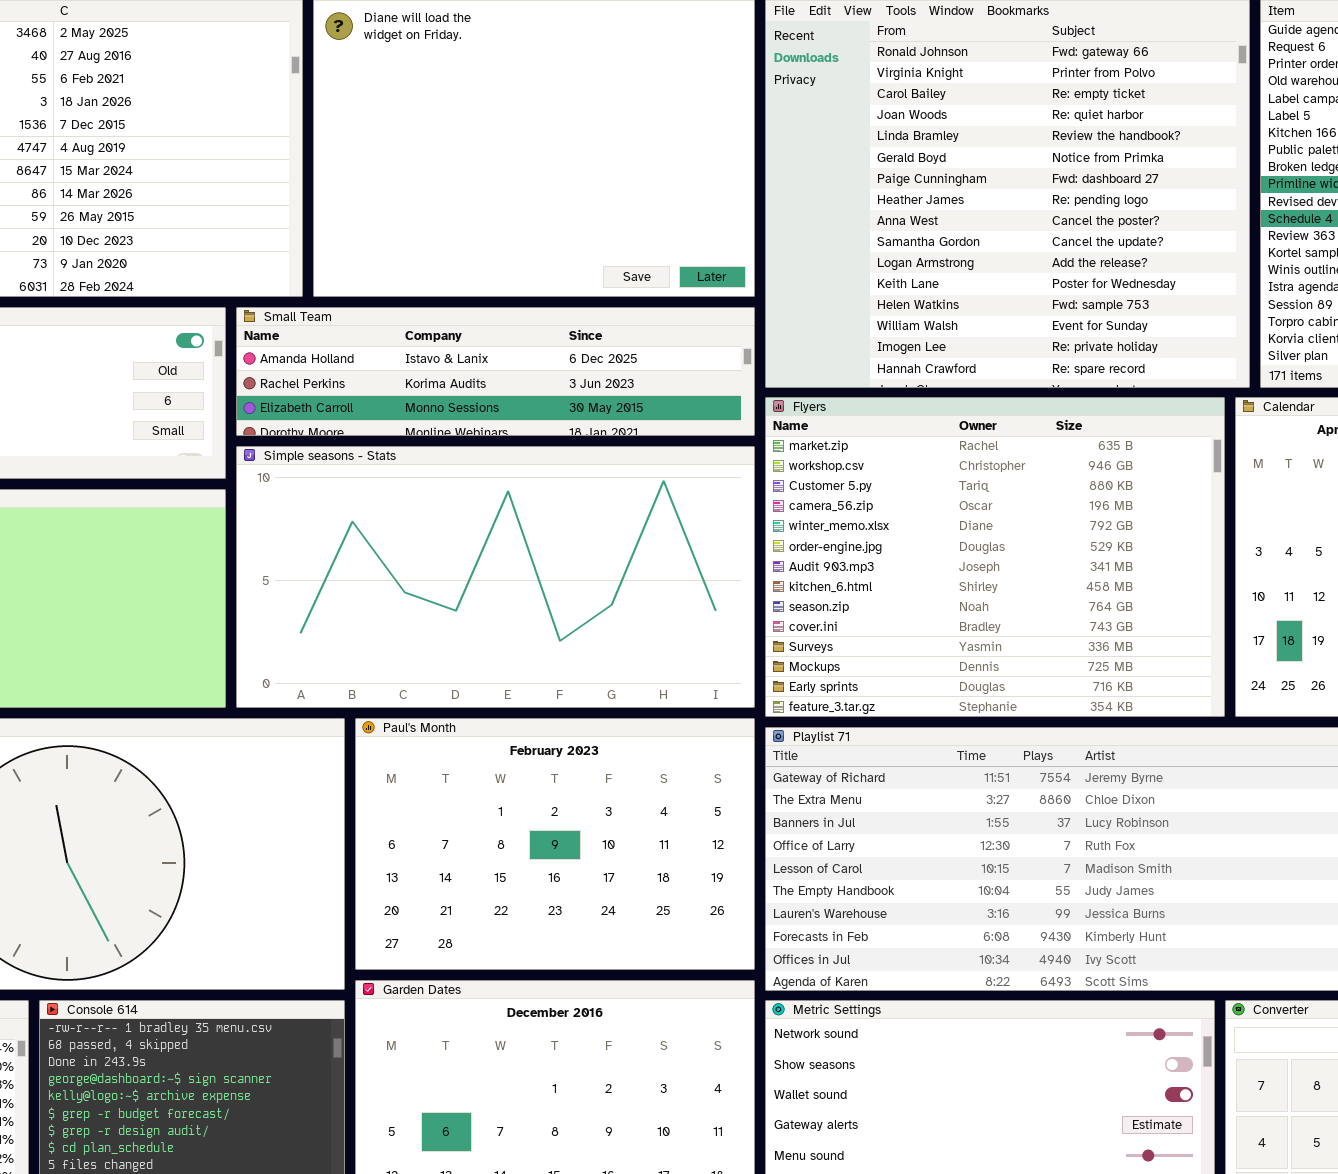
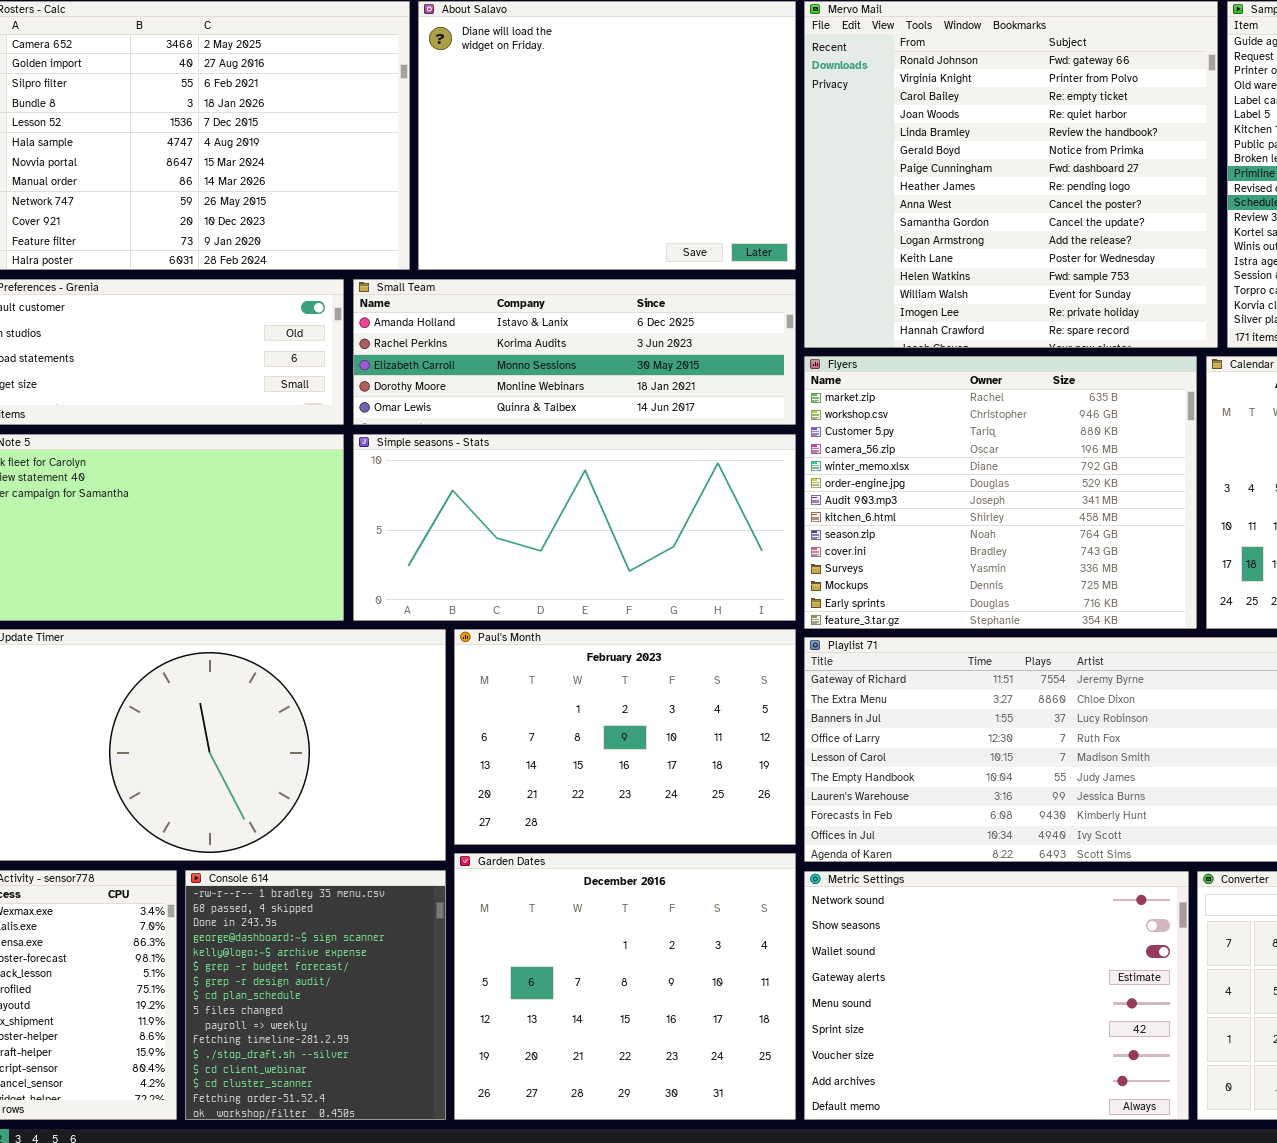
Small Team: [236,307,755,436] -> [353,279,796,425], resized
Simple seasons - Stats: [236,446,755,708] -> [353,434,796,621], resized

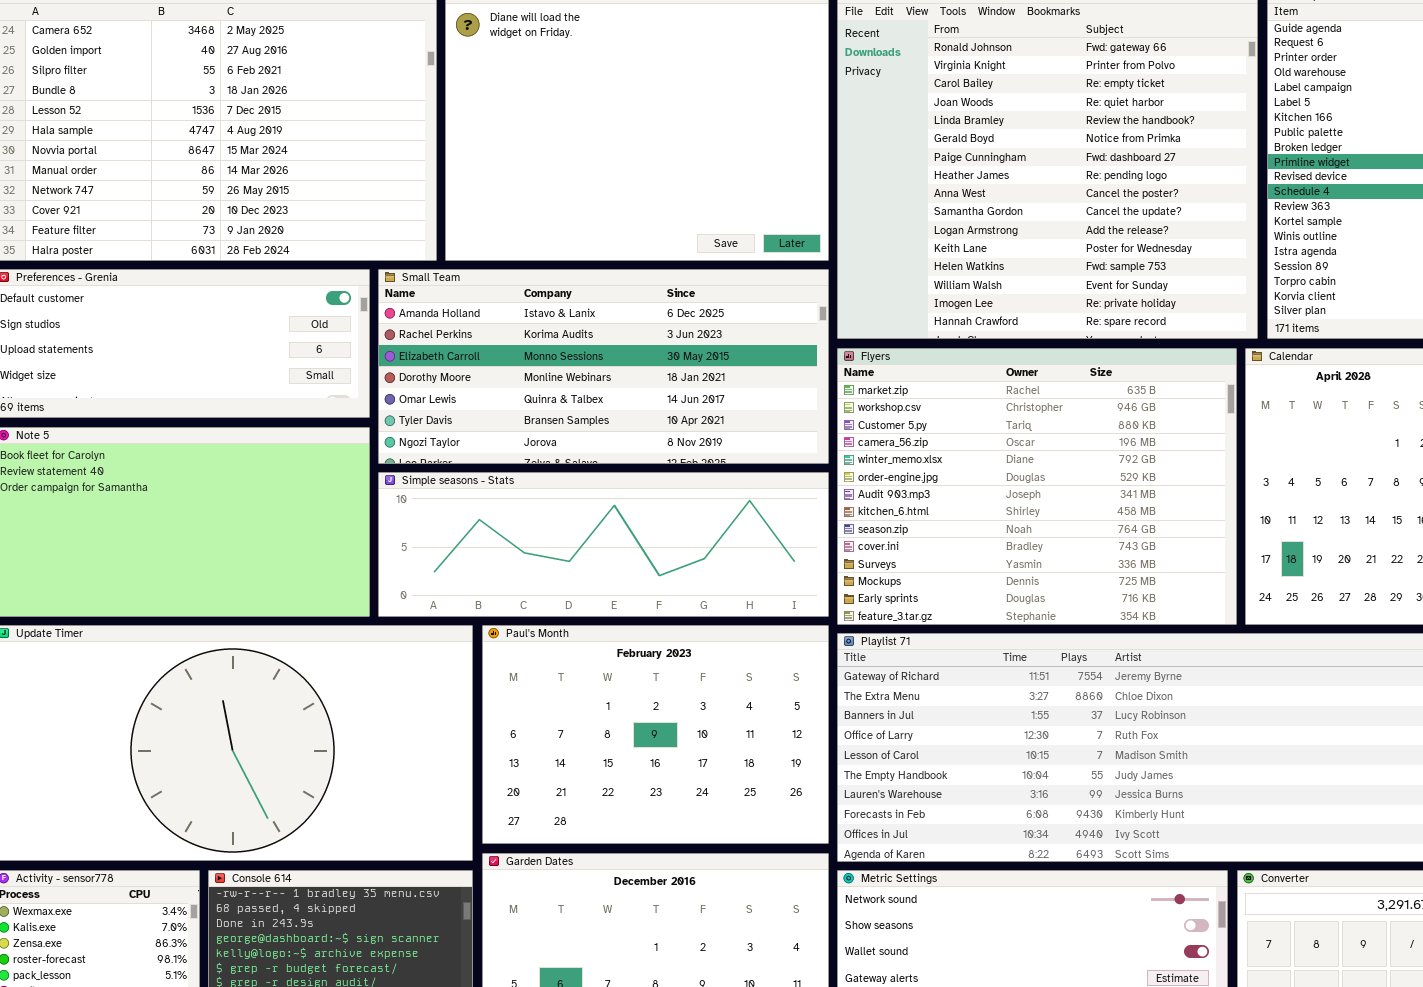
Small Team: [353,279,796,425] -> [378,269,829,464], resized
Simple seasons - Stats: [353,434,796,621] -> [378,472,829,617], resized

